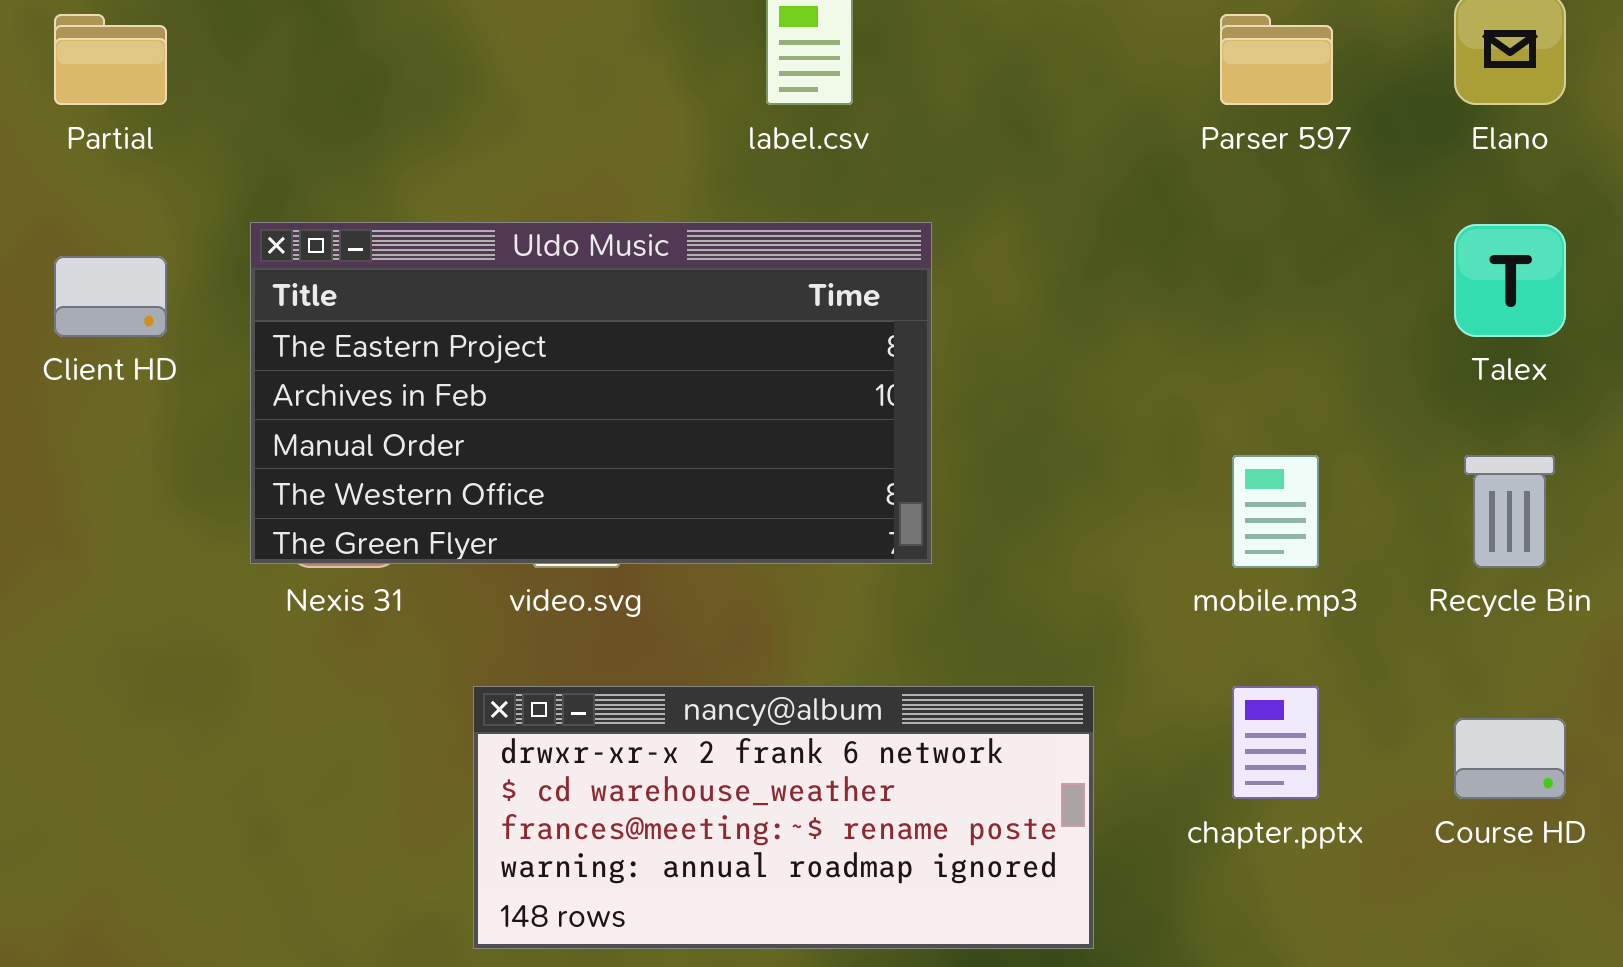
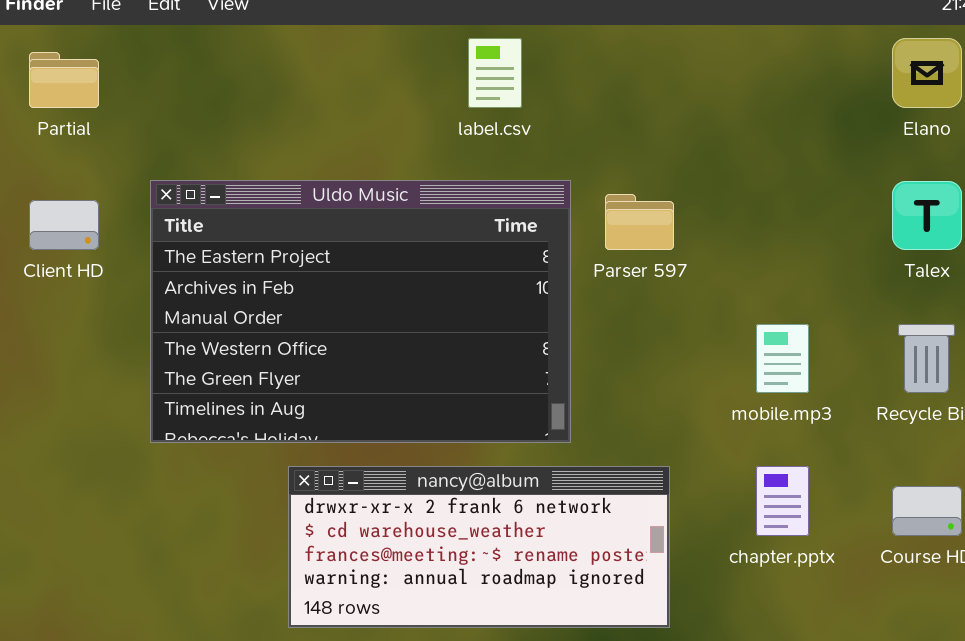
Parser 597: [1220,14,1333,105] -> [605,194,674,250], moved
Uldo Music: [250,222,932,564] -> [150,180,571,443], resized

